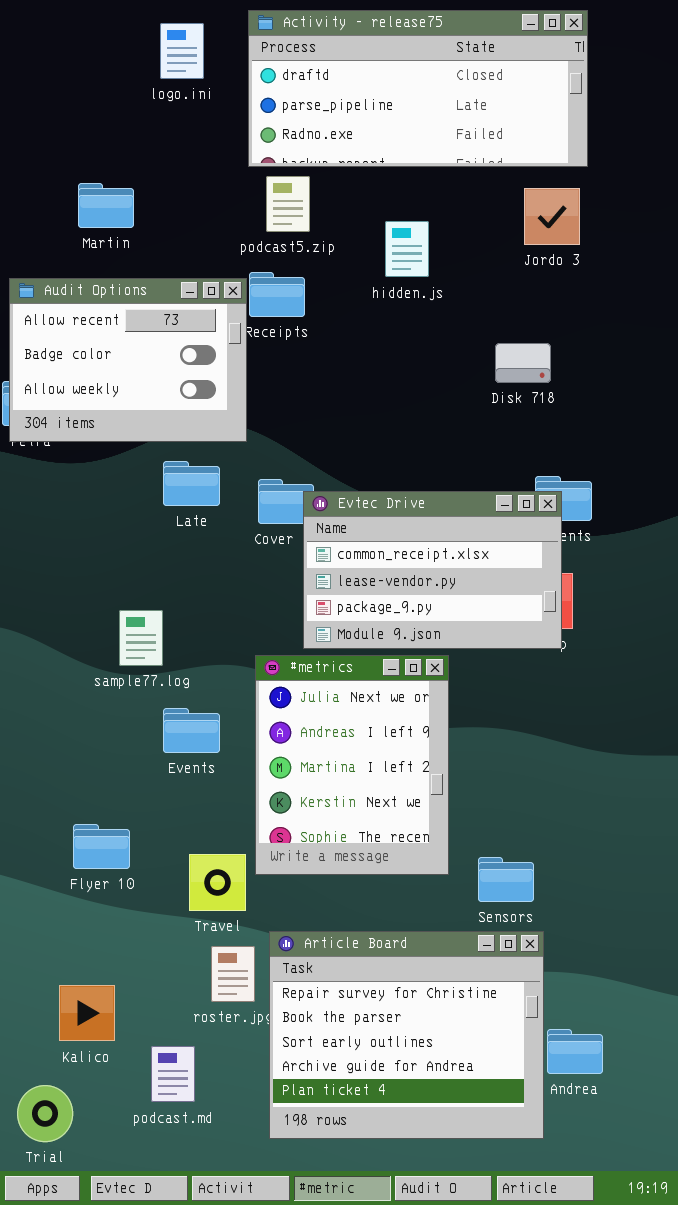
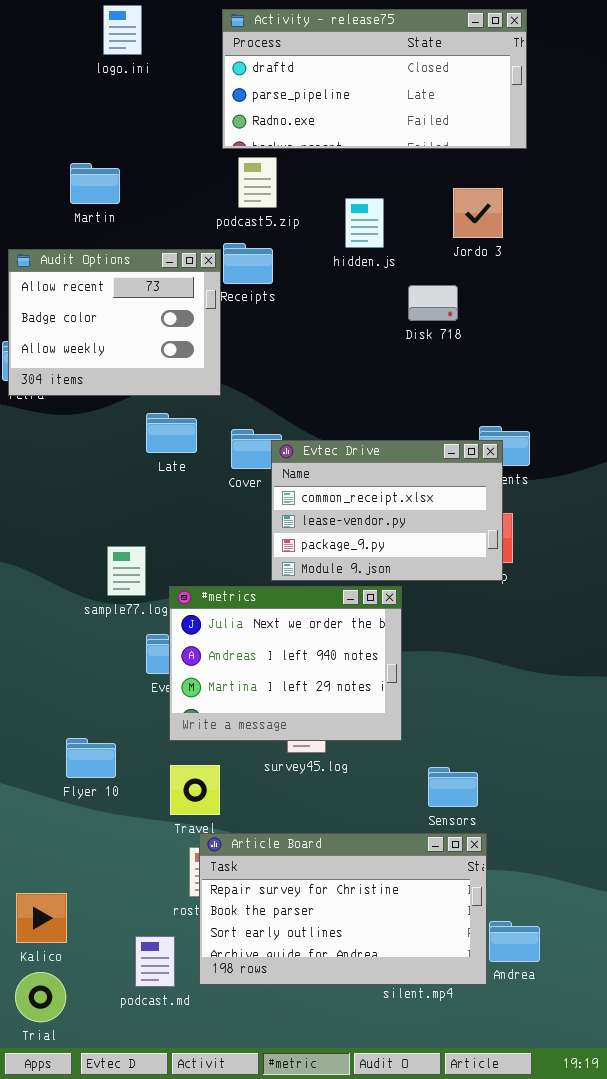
logo.ini: [160,23,204,79] -> [103,5,142,55], moved
Jordo 3: [524,188,580,245] -> [453,188,503,238], moved
Disk 718: [495,343,551,383] -> [408,285,458,321], moved
#metrics: [255,655,449,875] -> [169,586,402,741], resized
Article Board: [269,931,544,1139] -> [199,833,487,985], resized
Kalico: [59,985,115,1041] -> [16,893,67,943], moved

